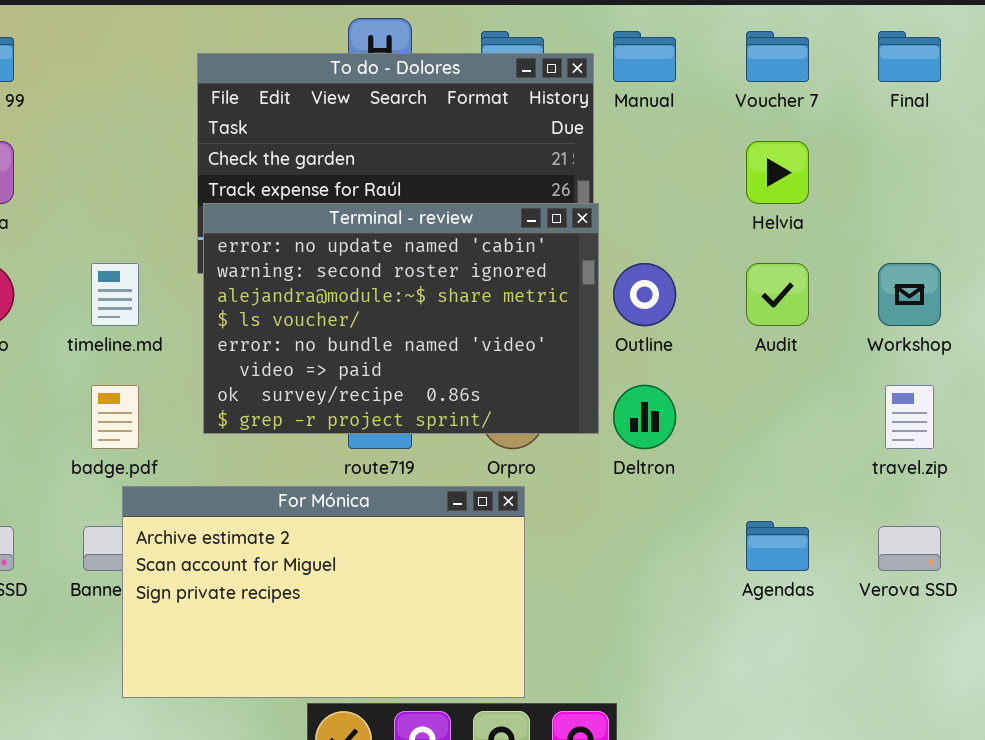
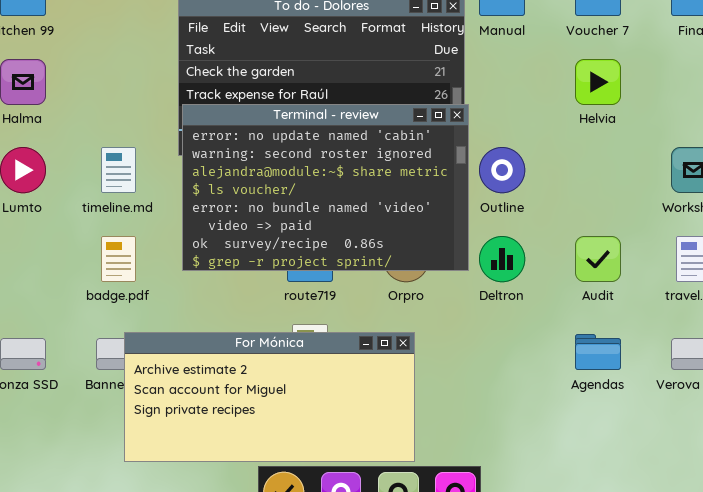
Audit: [746,263,809,326] -> [575,236,621,282], moved
For Mónica: [122,486,525,698] -> [124,332,415,462], resized

